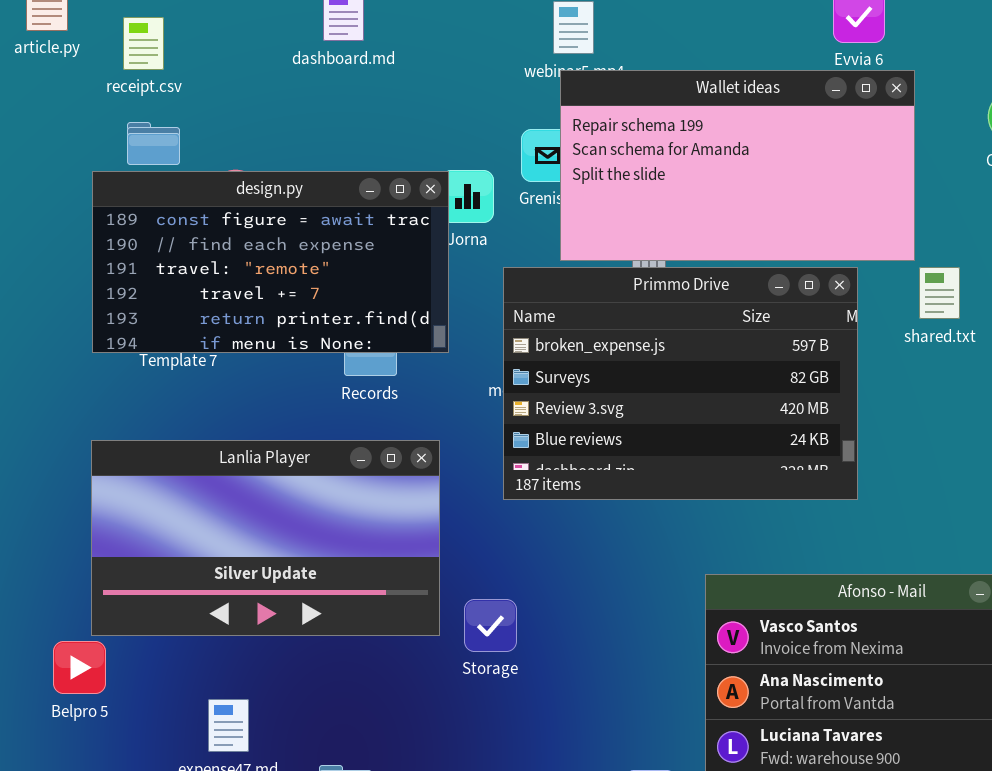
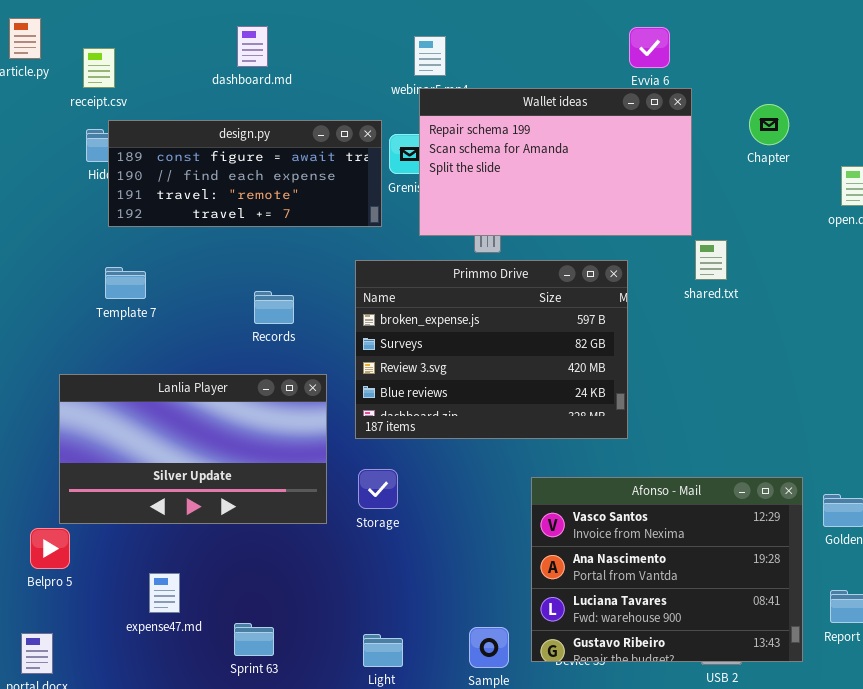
design.py: [92,171,449,353] -> [108,120,382,227], moved, resized
Primmo Drive: [503,267,858,500] -> [355,260,628,439], moved
Storage: [464,599,517,652] -> [358,469,398,509], moved

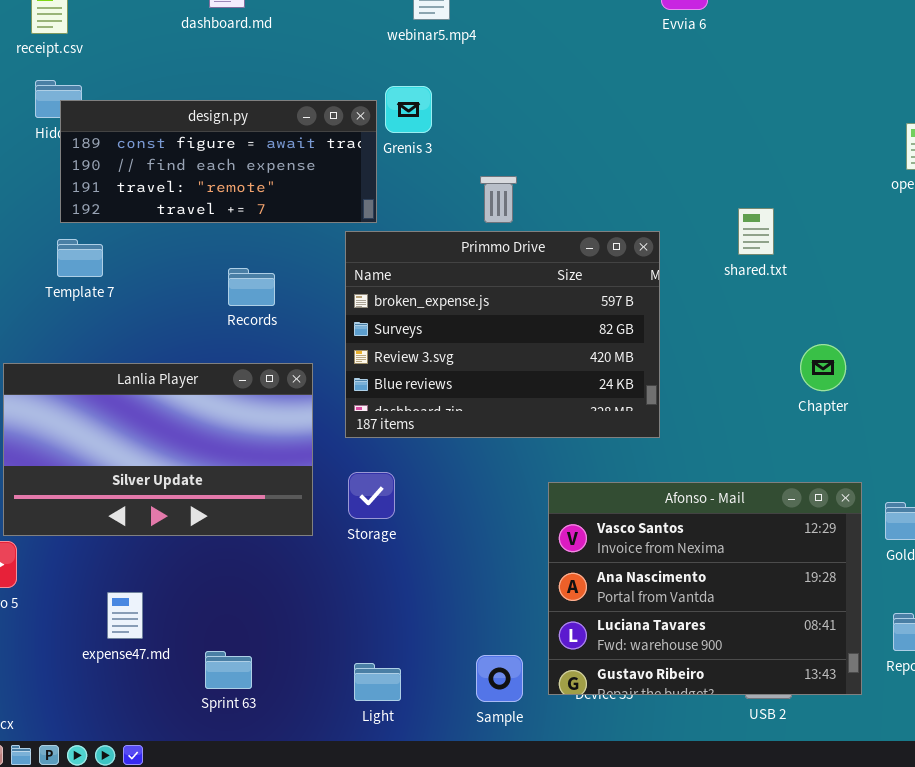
Wallet ideas: [419,88,692,236] -> none, closed
Chapter: [749,104,789,145] -> [800,344,846,391], moved
design.py: [108,120,382,227] -> [60,100,377,223], moved

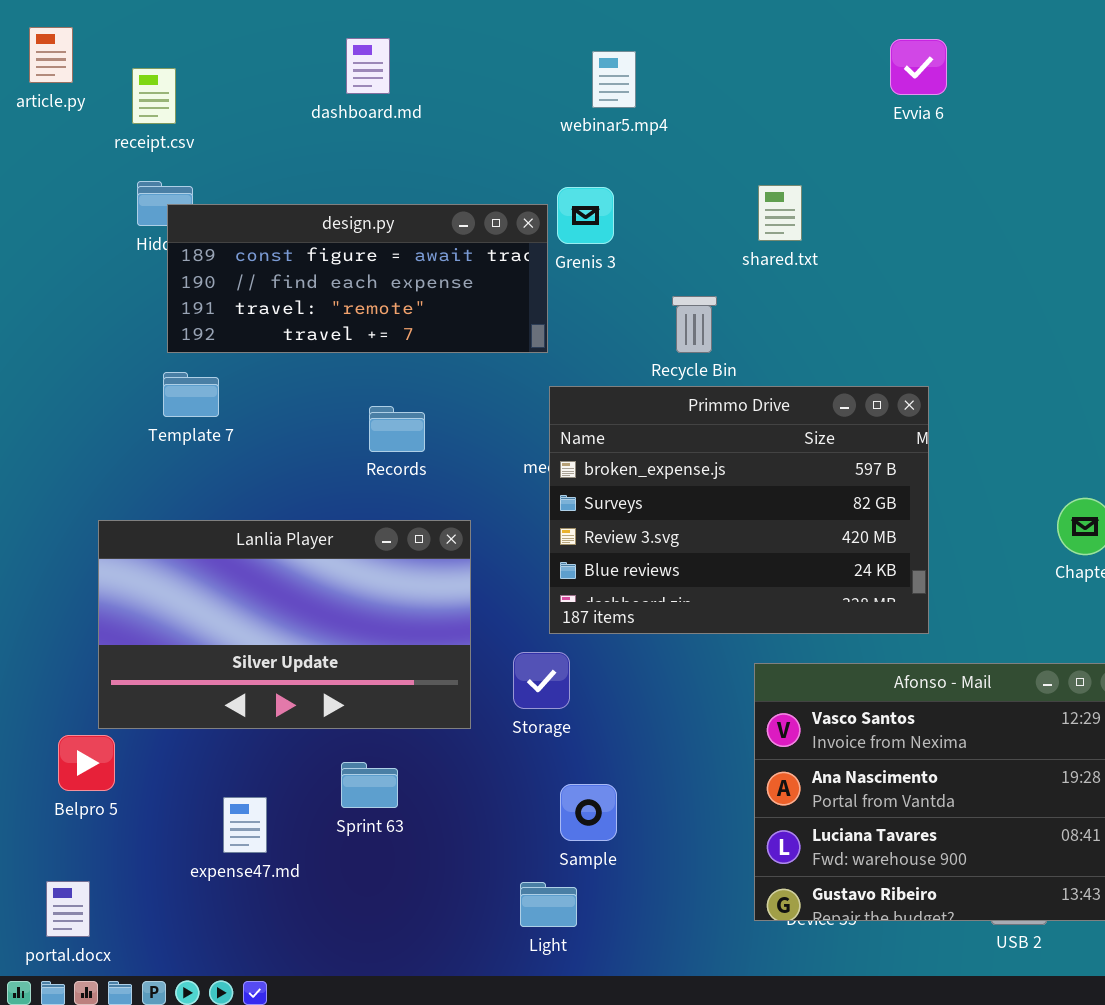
shared.txt: [738,208,774,255] -> [758,185,802,241], moved
Primmo Drive: [345,231,660,438] -> [549,386,929,634], moved
Sprint 63: [205,651,252,689] -> [341,762,398,808], moved
Sample: [476,655,523,702] -> [560,784,617,841], moved

